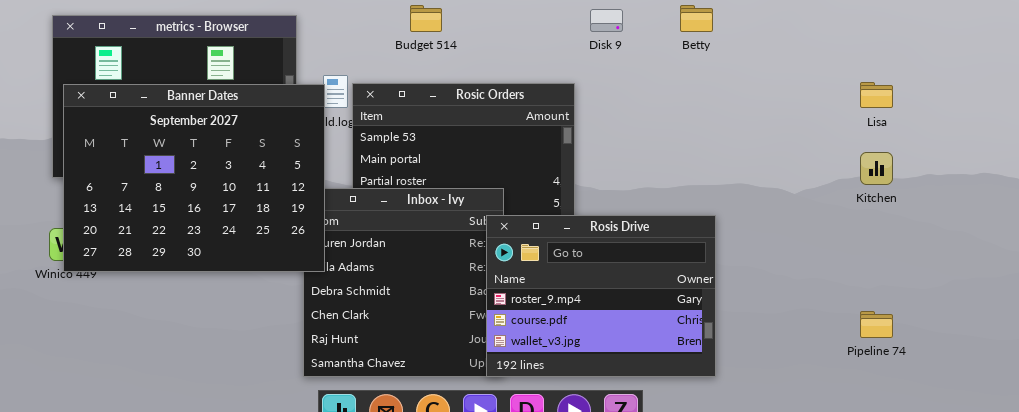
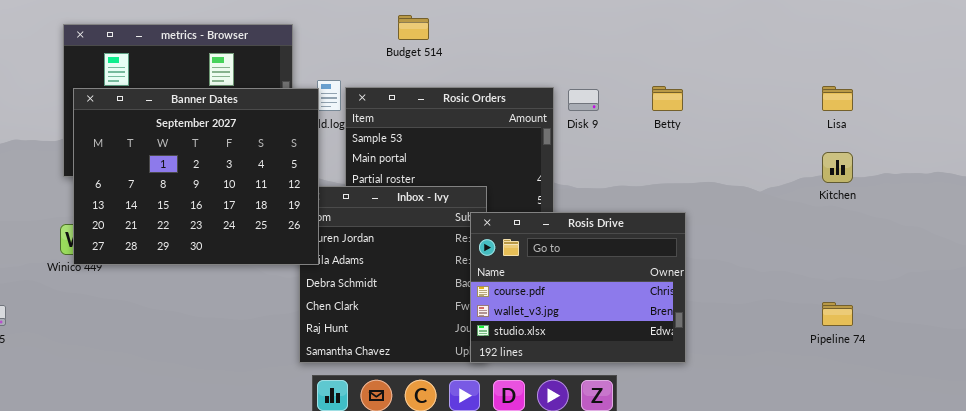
Betty: [680,5,713,32] -> [652,86,683,111], moved
Disk 9: [590,9,623,32] -> [568,89,599,111], moved
Rosis Drive: [486,215,716,377] -> [470,212,686,363], scrolled down 1 row

